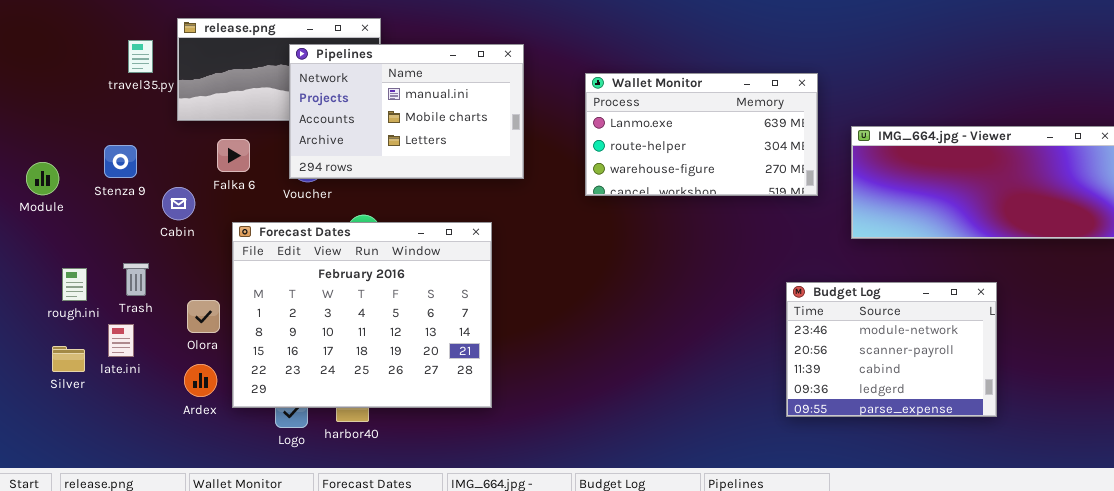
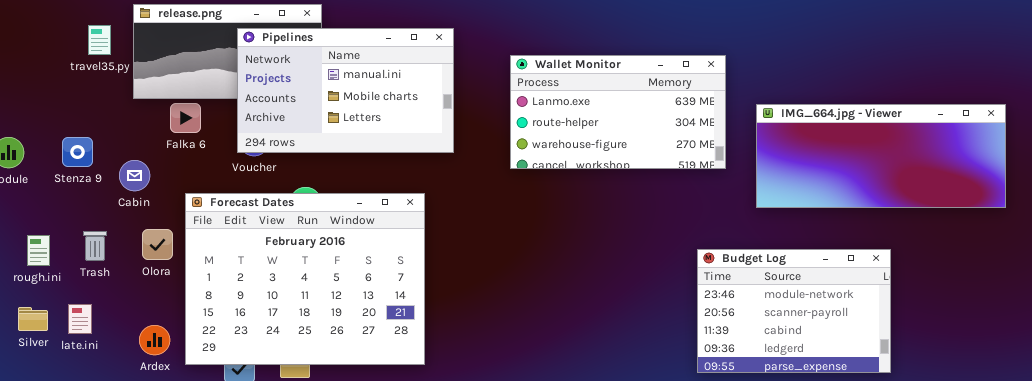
Falka 6: [217,139,250,172] -> [170,103,201,133], moved
Stenza 9: [104,145,137,178] -> [62,137,93,167], moved
Olora: [187,300,220,333] -> [142,229,173,260], moved
late.ini: [108,324,134,357] -> [68,304,92,334], moved

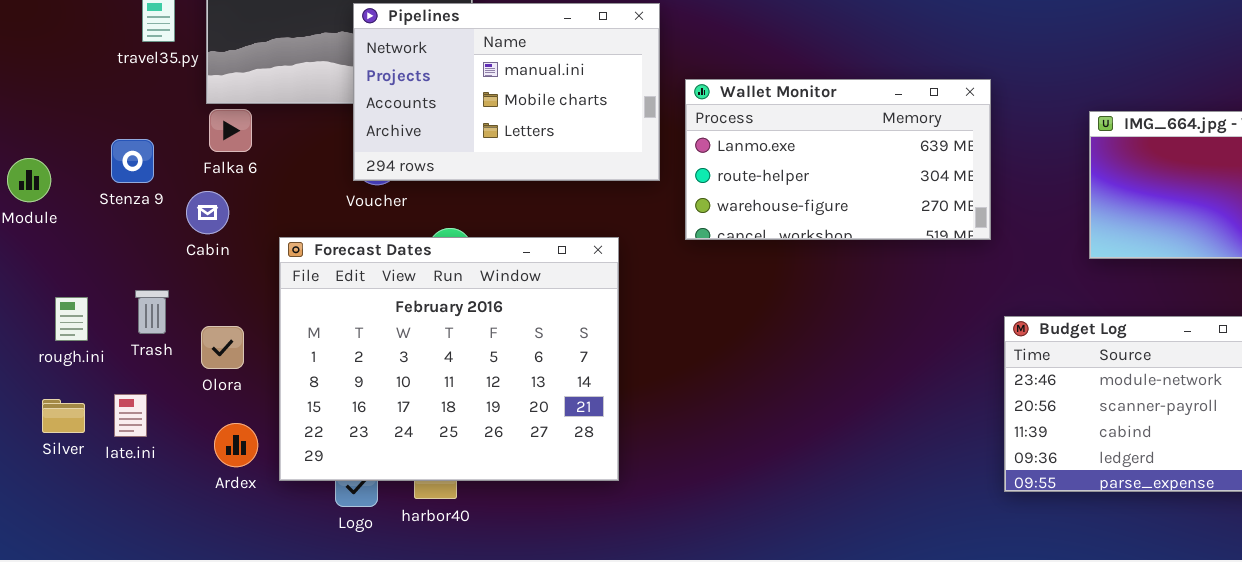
Wallet Monitor: [510,55,726,169] -> [685,79,991,240], moved
Falka 6: [170,103,201,133] -> [209,109,252,152], moved
Stenza 9: [62,137,93,167] -> [111,139,154,183], moved
Olora: [142,229,173,260] -> [201,326,244,369], moved

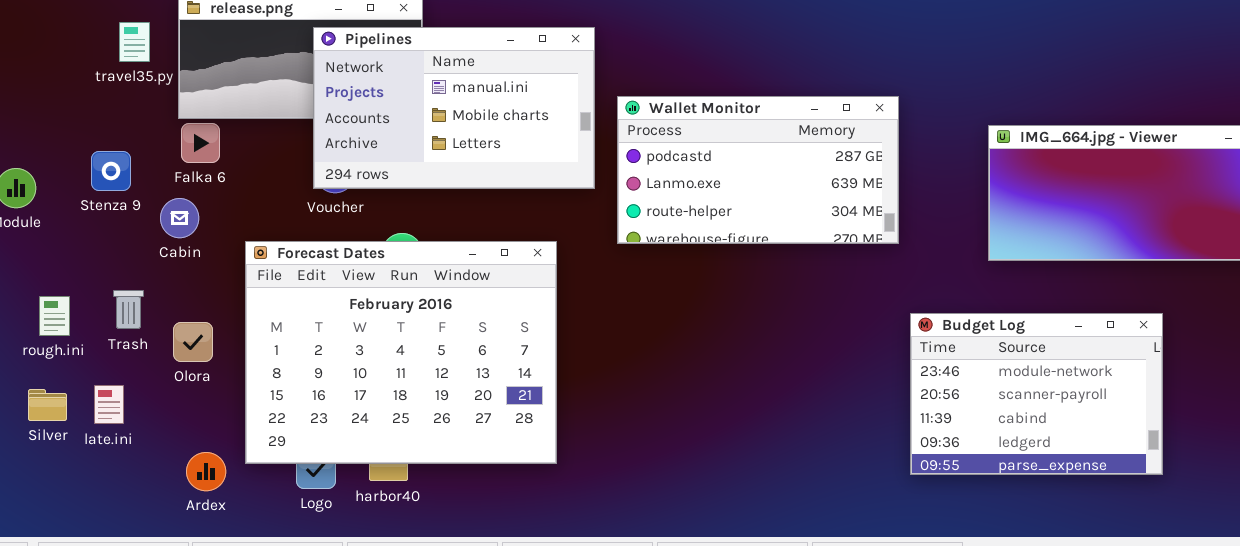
Wallet Monitor: [685,79,991,240] -> [617,96,899,244], scrolled up 1 row
Ardex: [214,423,258,467] -> [186,452,226,491], moved

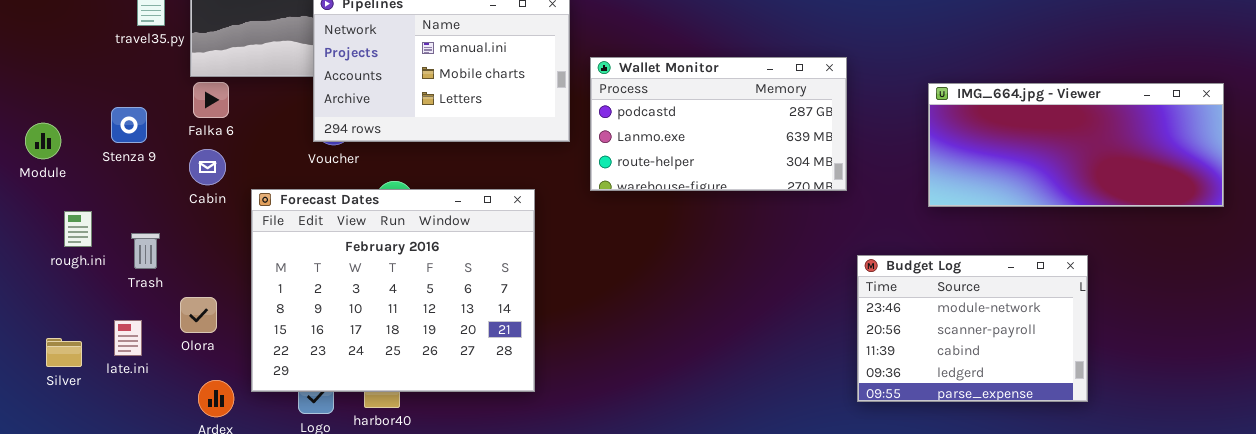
Cabin: [160,198,199,238] -> [189,149,226,185], moved
rough.ini: [39,296,70,336] -> [64,211,92,247], moved
Olora: [173,322,213,362] -> [180,297,217,333], moved
Silver: [28,389,67,421] -> [46,338,82,367], moved

